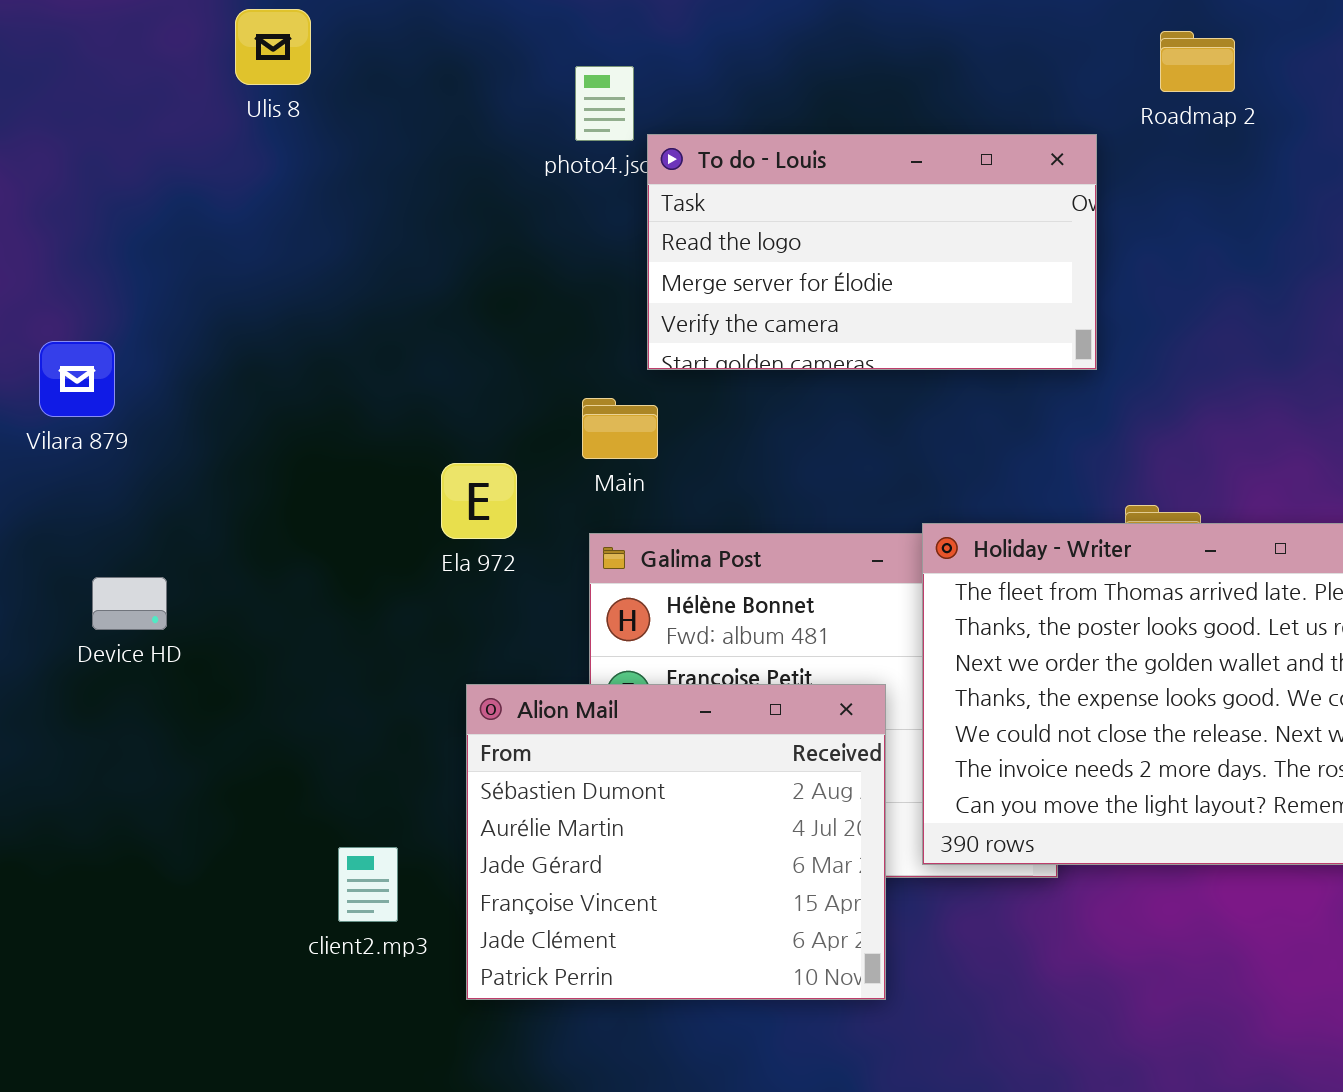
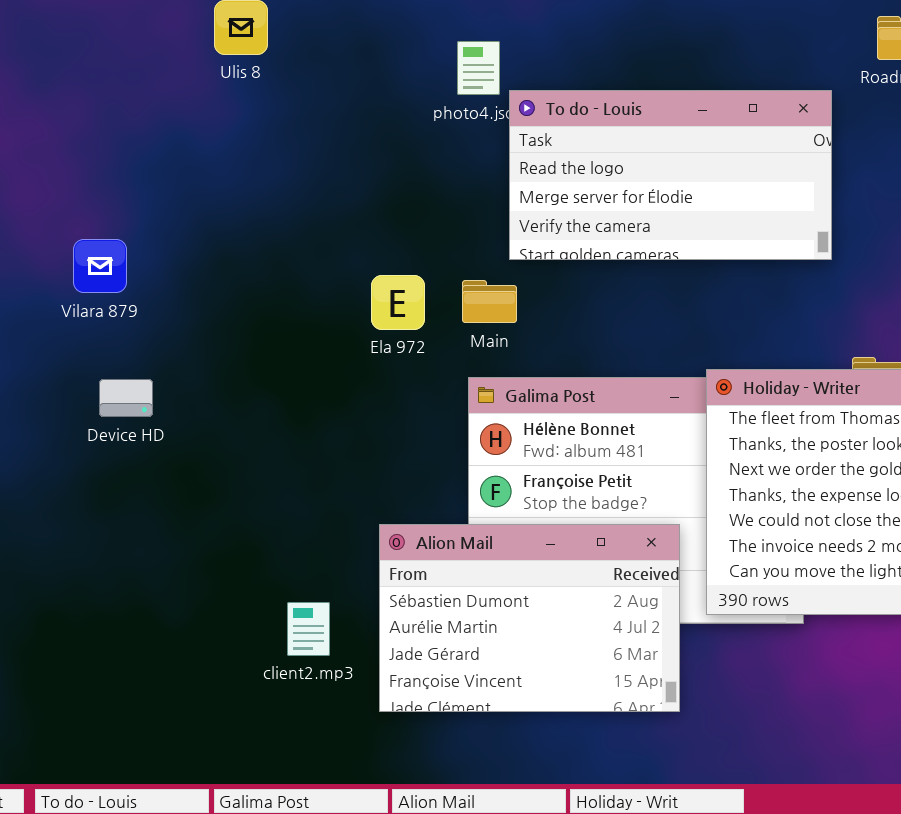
Ela 972: [441,463,517,539] -> [371,275,425,330], moved
Device HD: [92,577,167,630] -> [99,379,153,417], moved
Alion Mail: [466,684,886,1000] -> [379,524,680,712], resized

